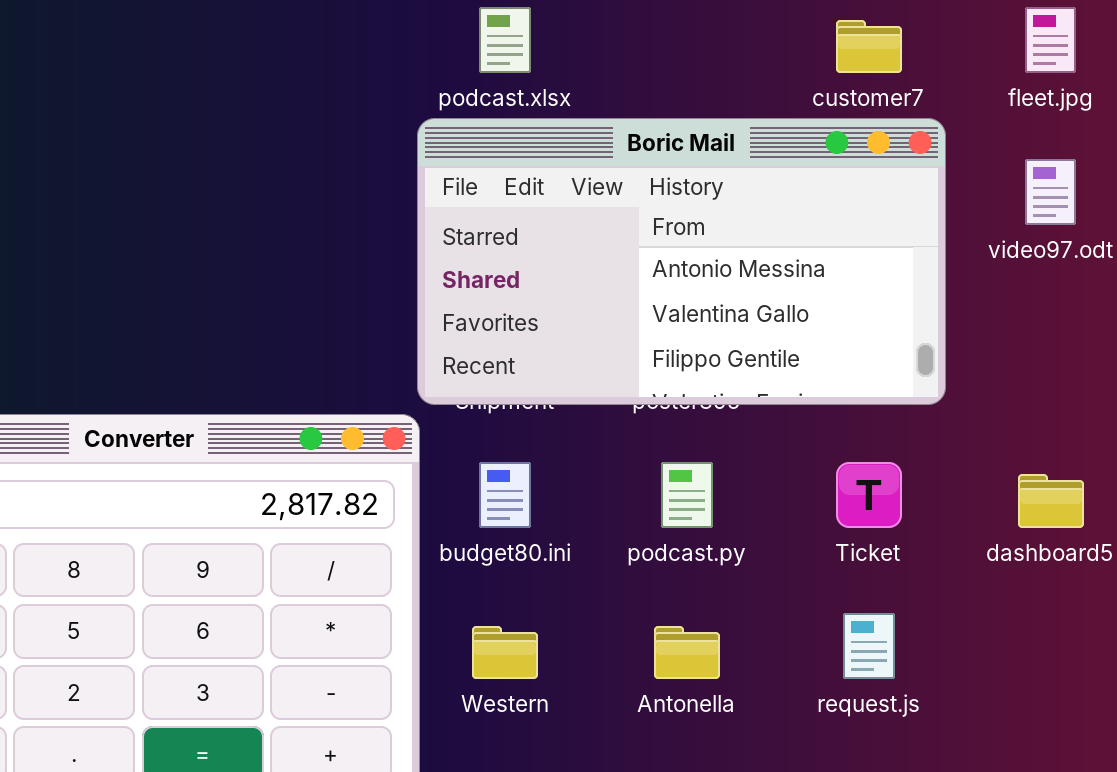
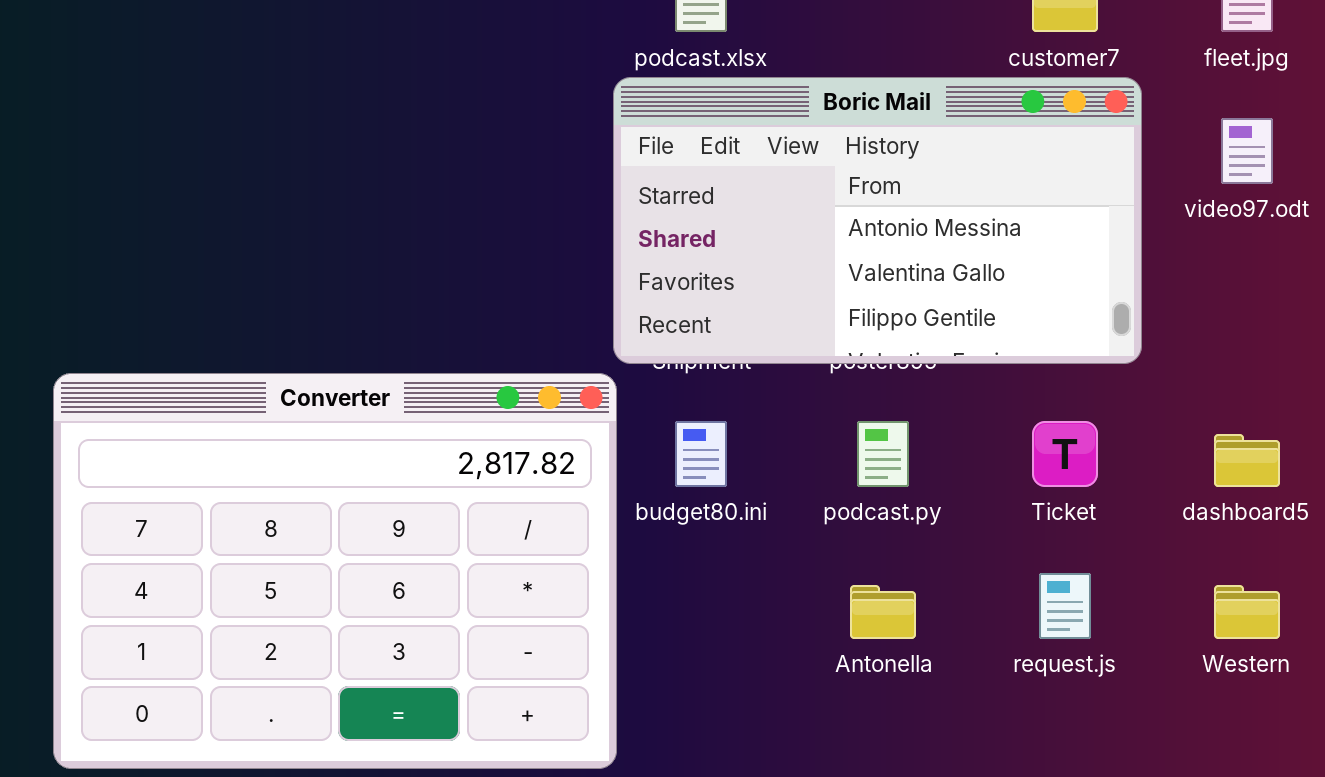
Western: [472,626,538,679] -> [1214,585,1280,639], moved

